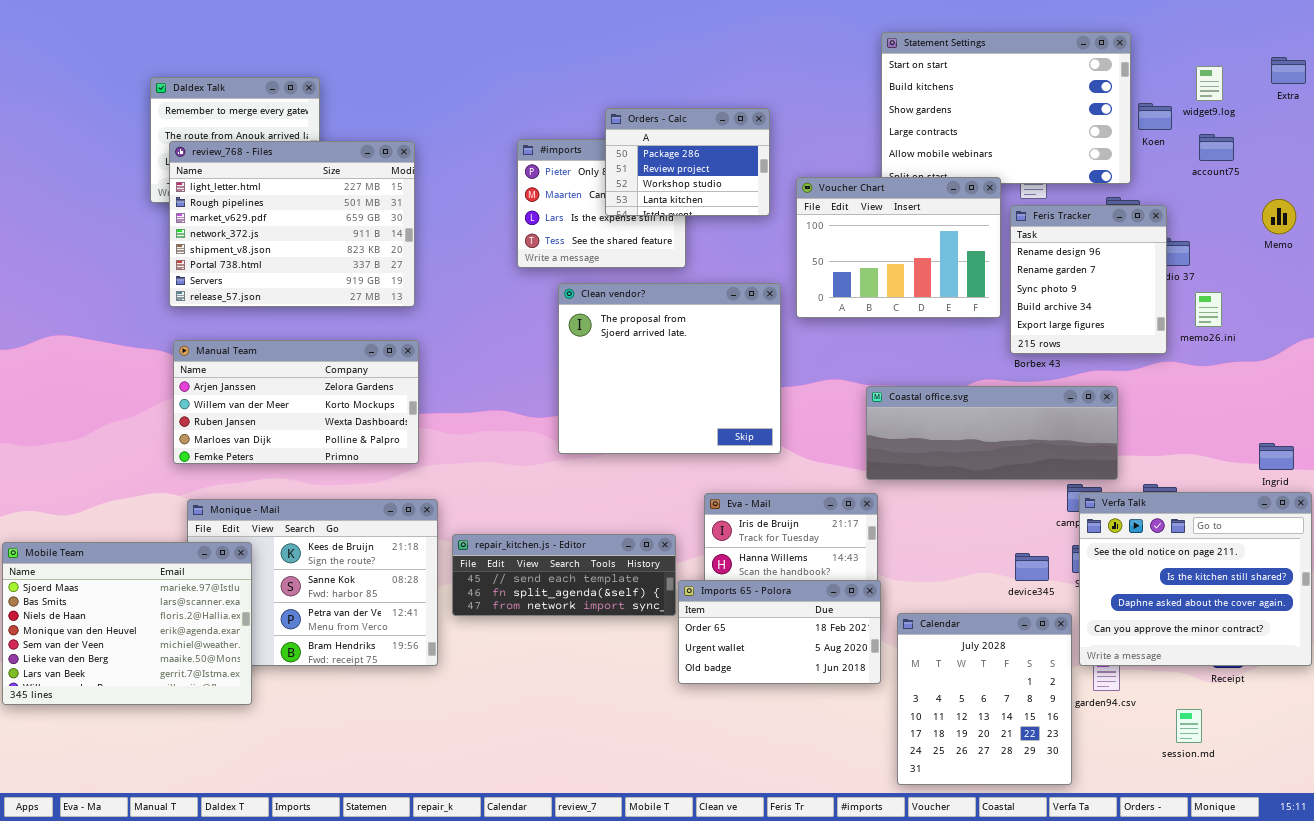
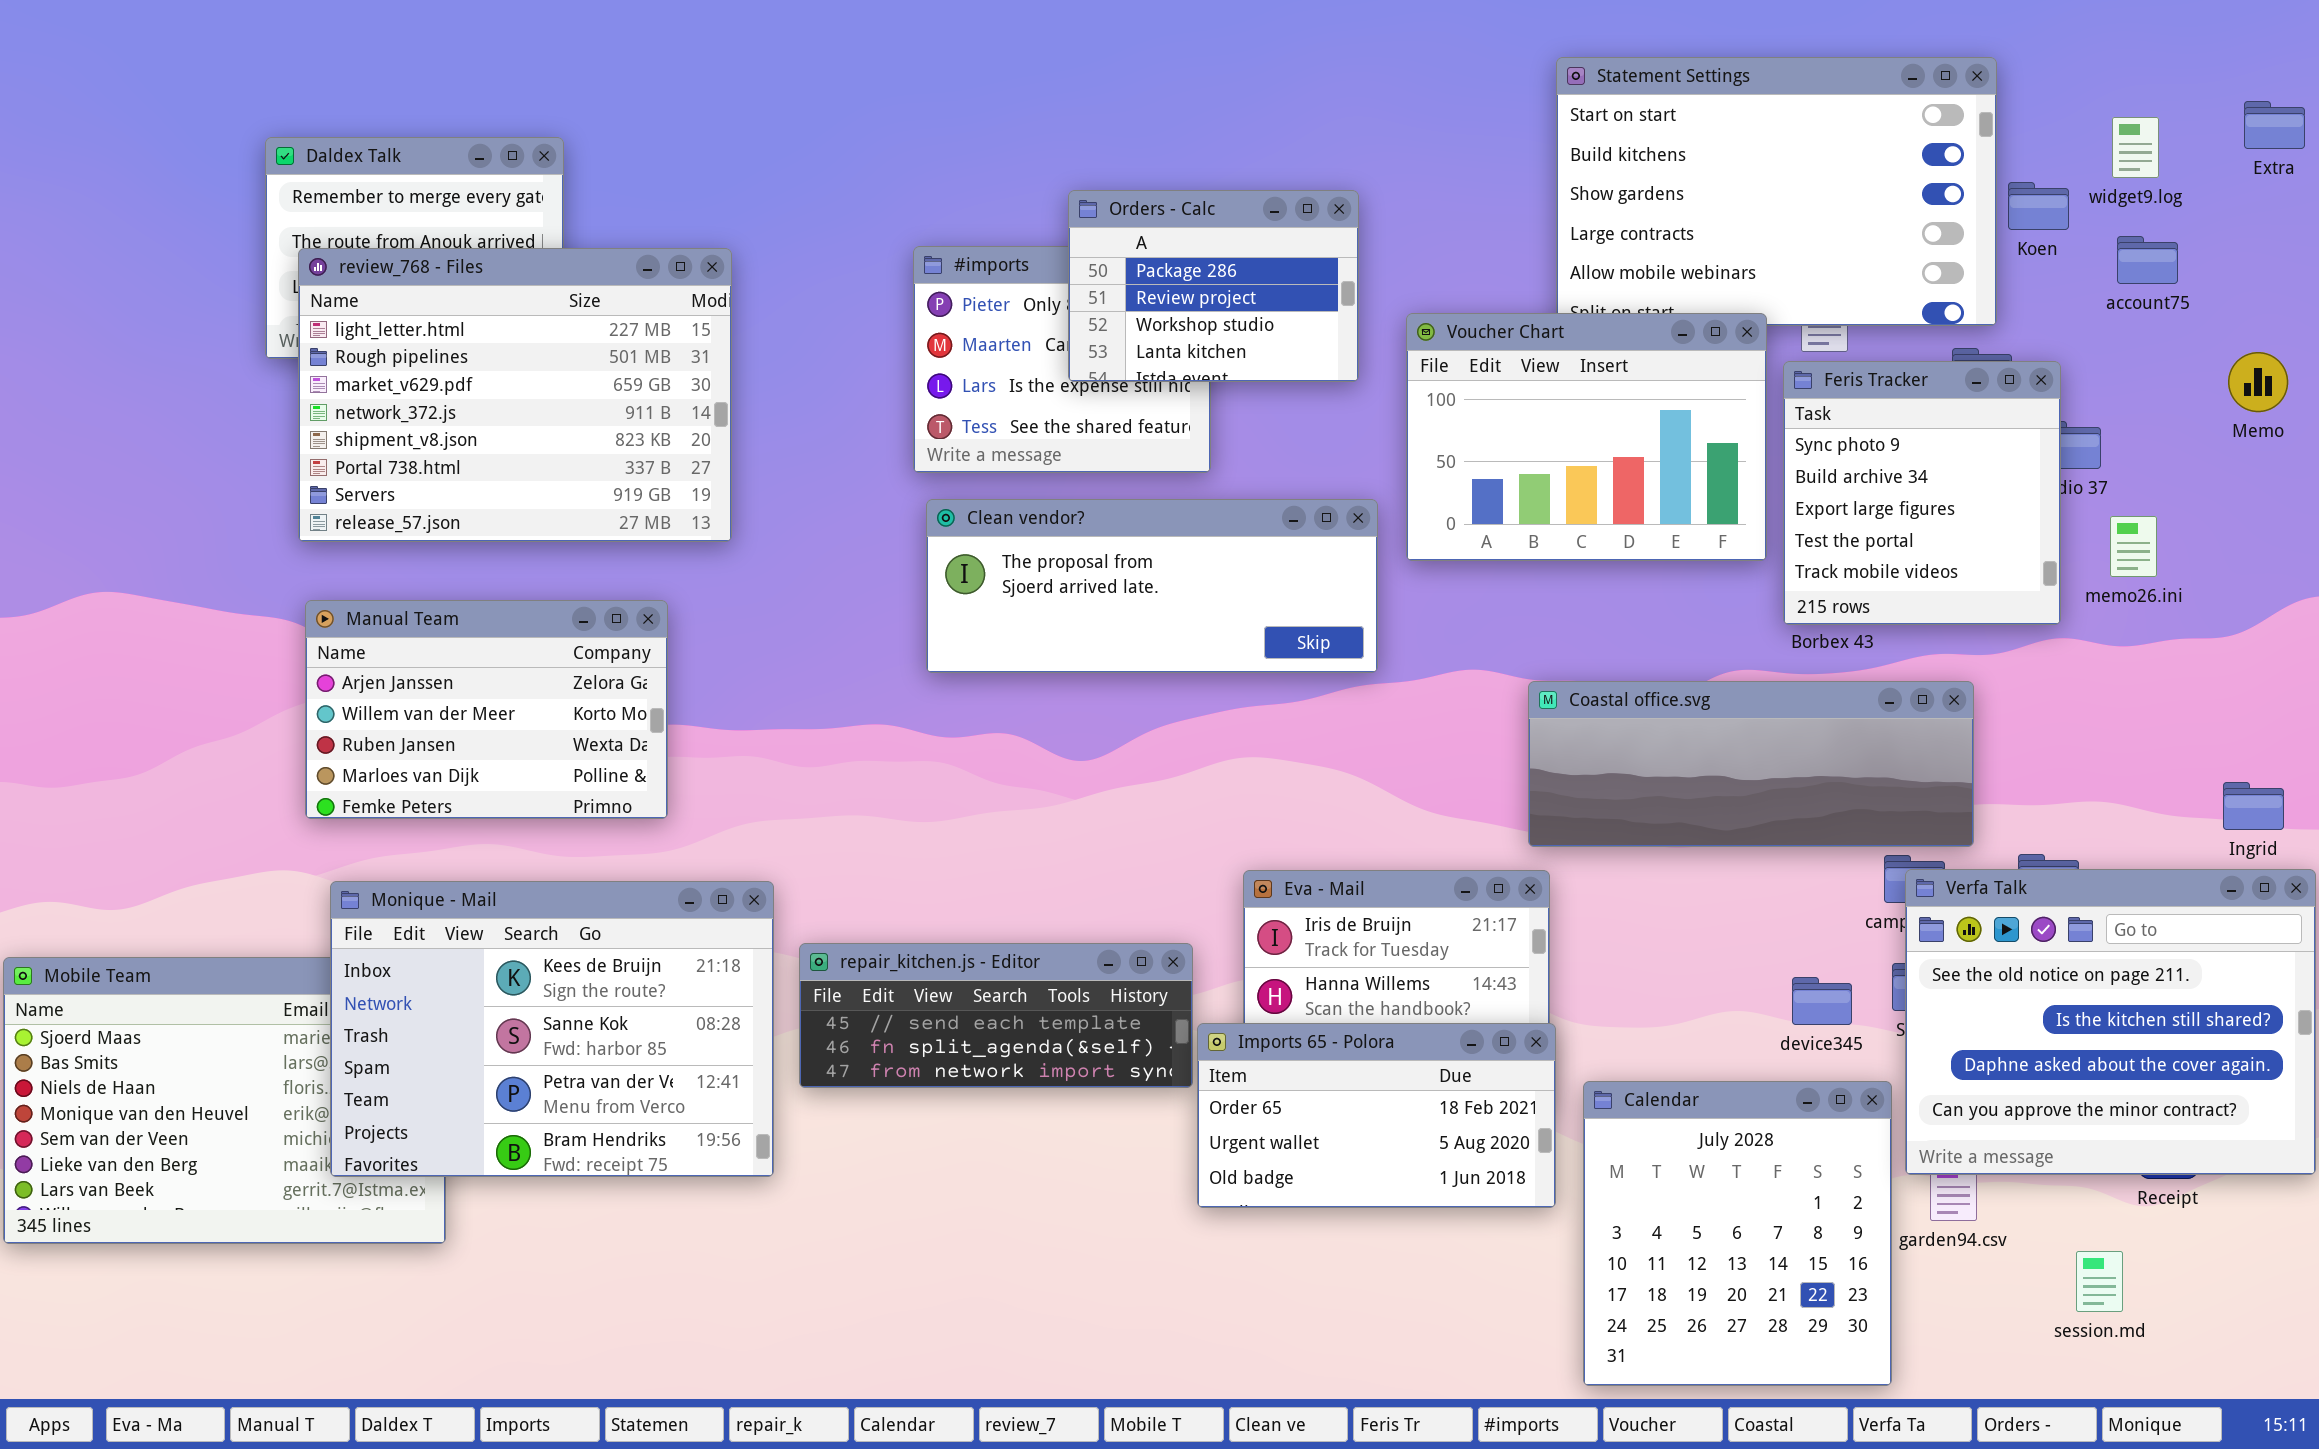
Feris Tracker: [1010,205,1167,354] -> [1783,361,2061,625], scrolled down 2 rows
Clean vendor?: [558,283,781,454] -> [926,499,1378,673], resized
Manual Team: [173,340,419,464] -> [305,600,668,819], resized
Monique - Mail: [187,499,438,666] -> [330,881,774,1177], raised

